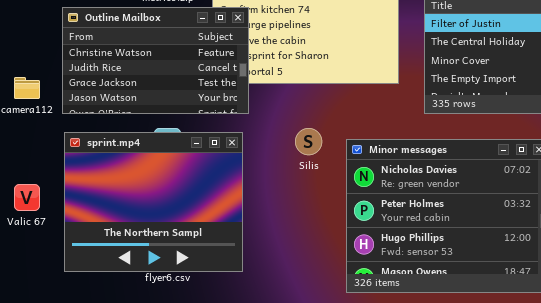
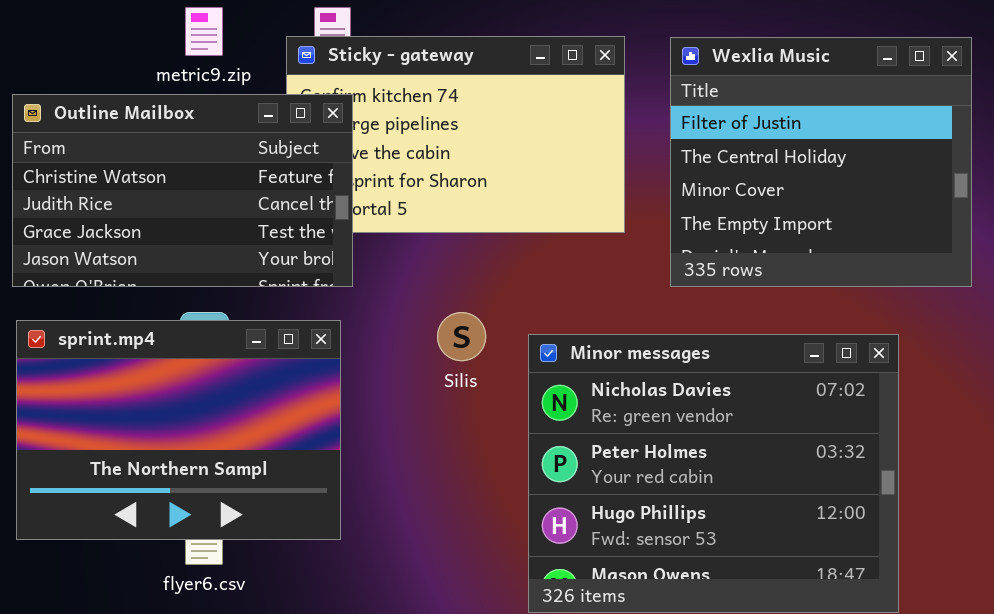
sprint.mp4: [64,132,243,272] -> [16,320,341,540], resized

